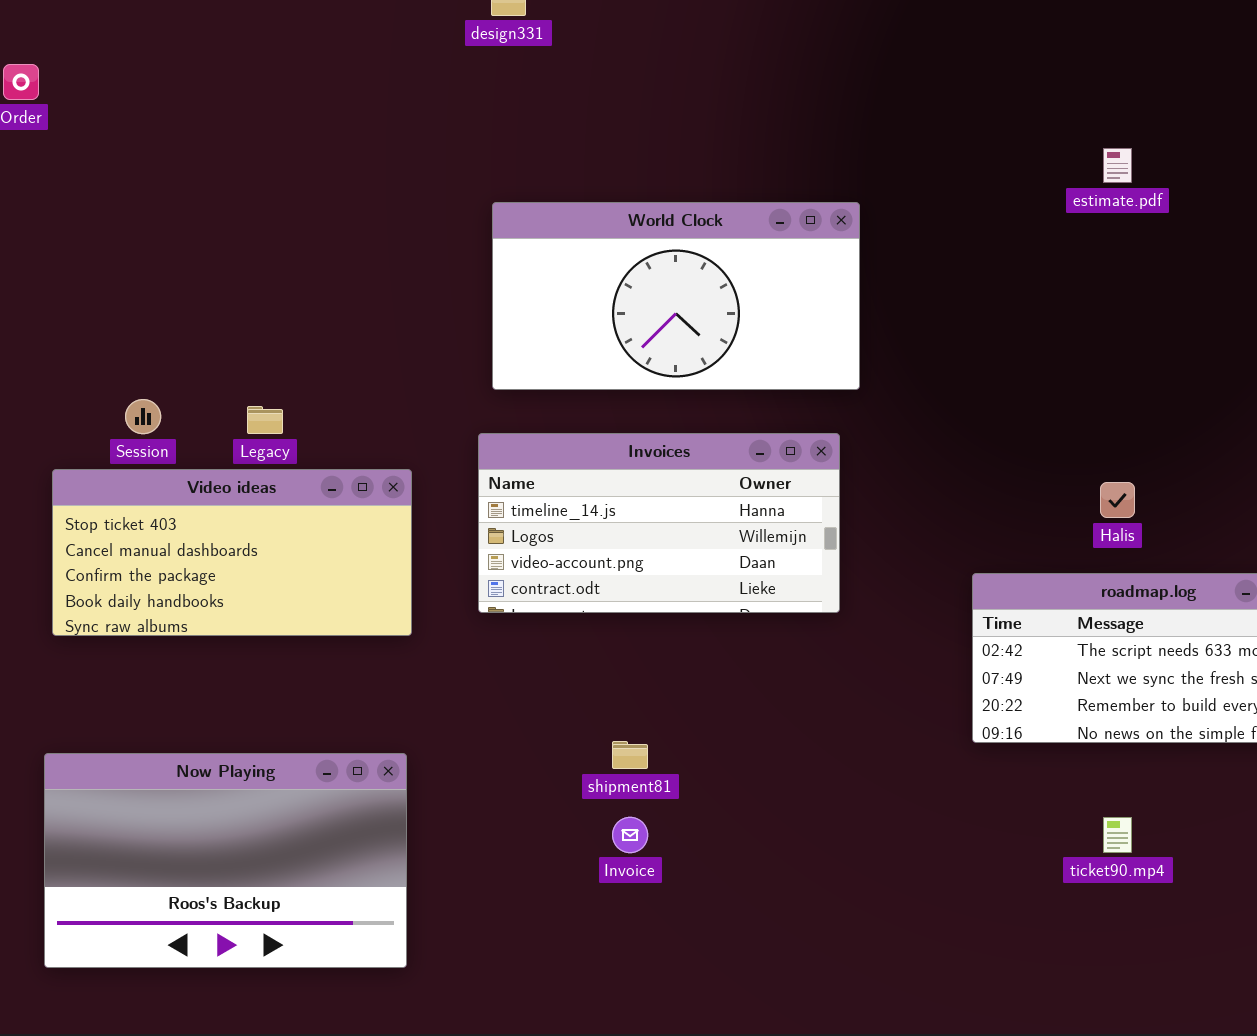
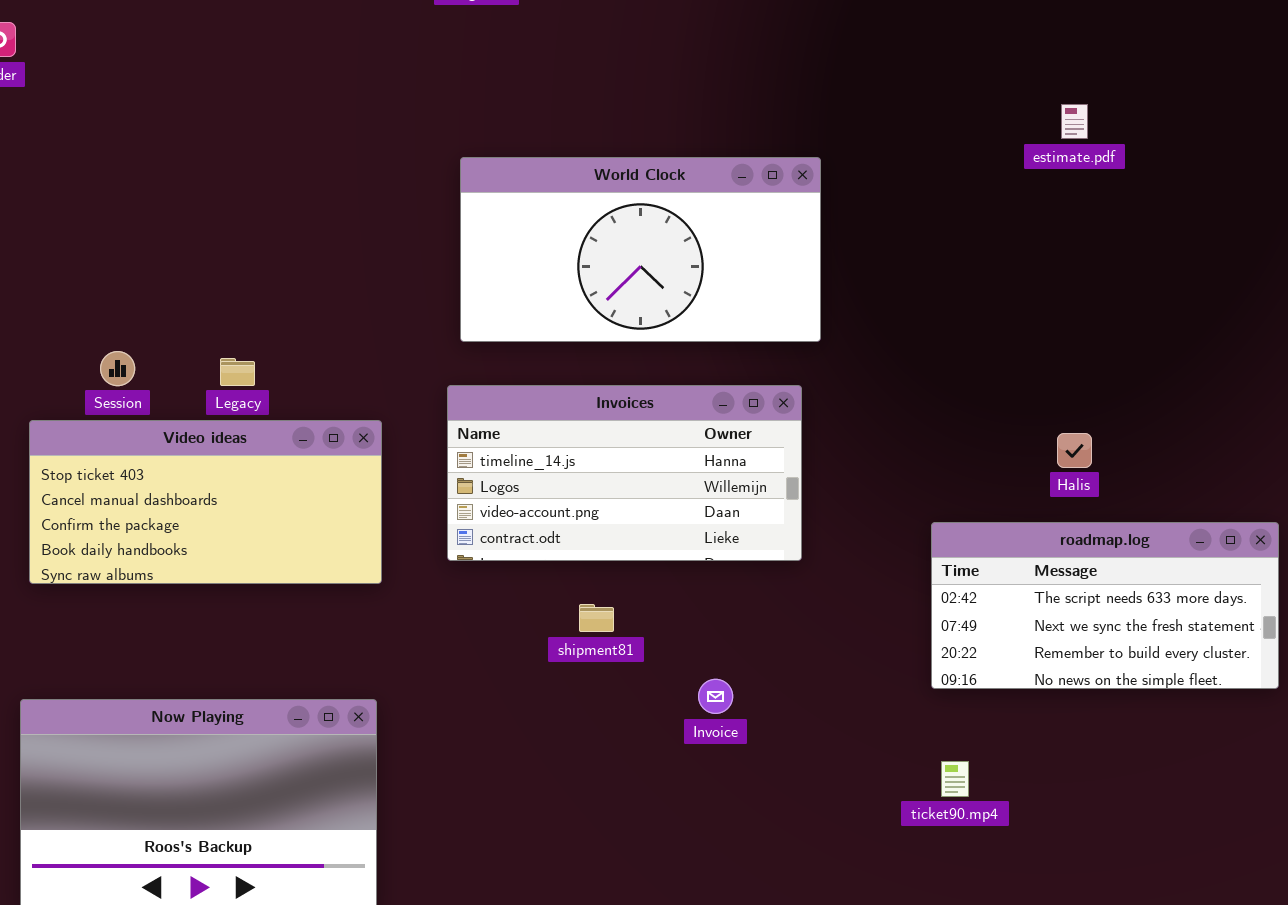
shipment81: [612,741,648,769] -> [579,604,614,632], moved
Invoice: [612,817,648,853] -> [698,679,733,714], moved
ticket90.mp4: [1103,817,1132,853] -> [941,761,969,797], moved

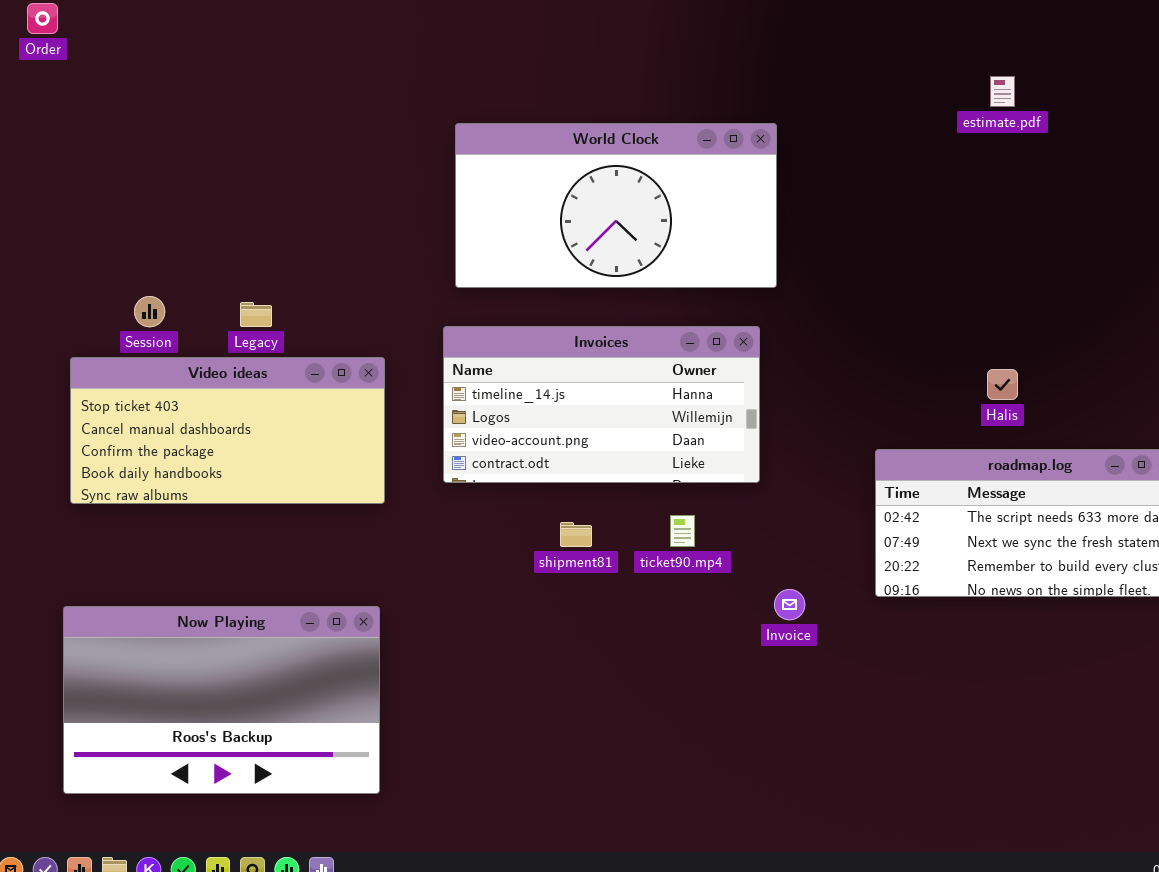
Invoice: [698,679,733,714] -> [774,589,805,620], moved
ticket90.mp4: [941,761,969,797] -> [670,515,695,547], moved

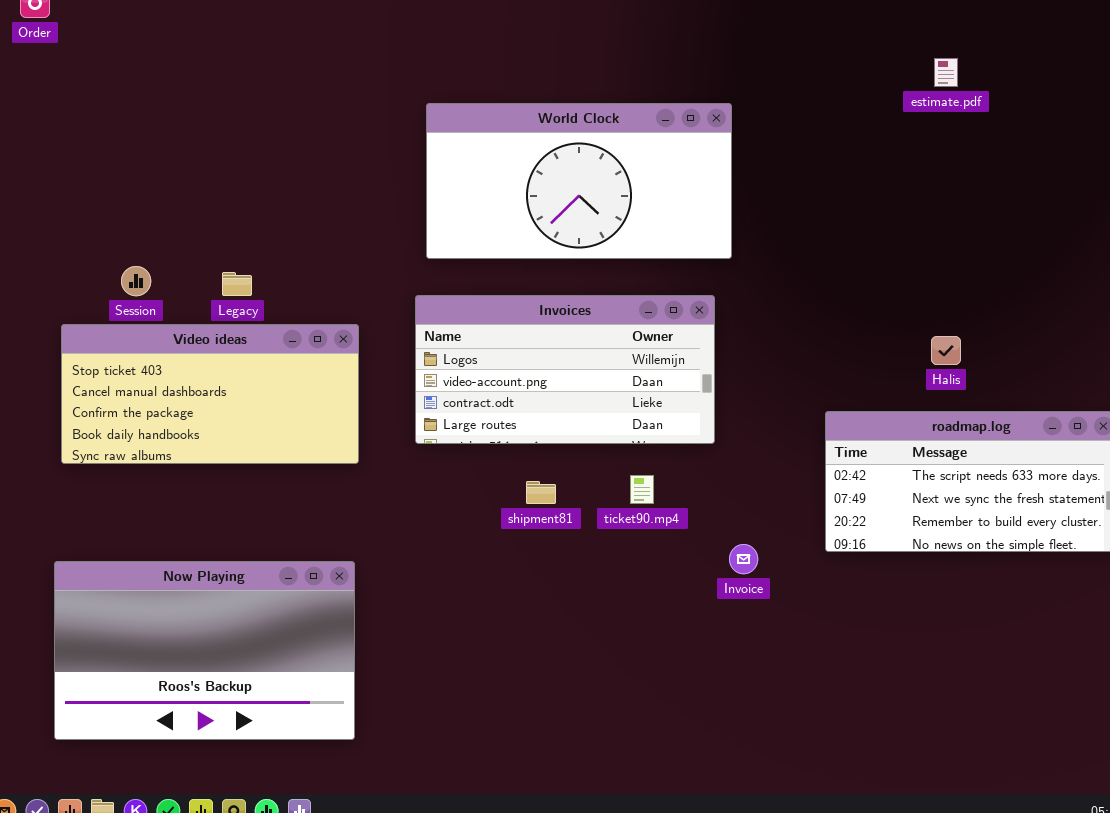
Invoices: [443,326,760,483] -> [415,295,715,444], scrolled down 1 row

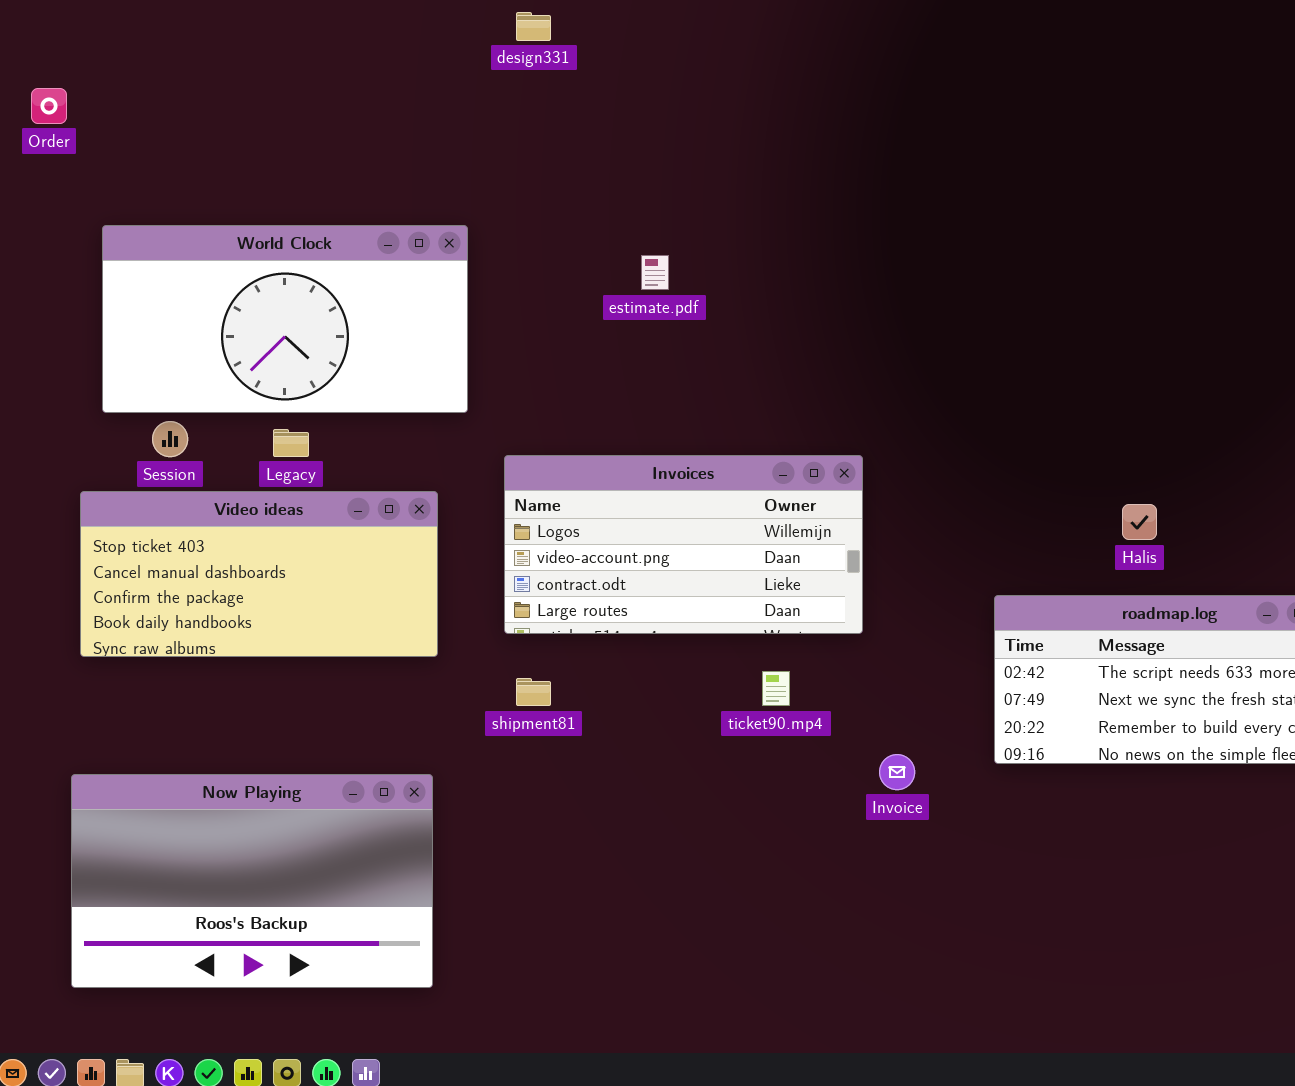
estimate.pdf: [934,58,958,87] -> [641,255,669,290], moved
World Clock: [426,103,732,259] -> [102,225,468,413], moved
shipment81: [526,481,556,504] -> [516,678,551,706], moved

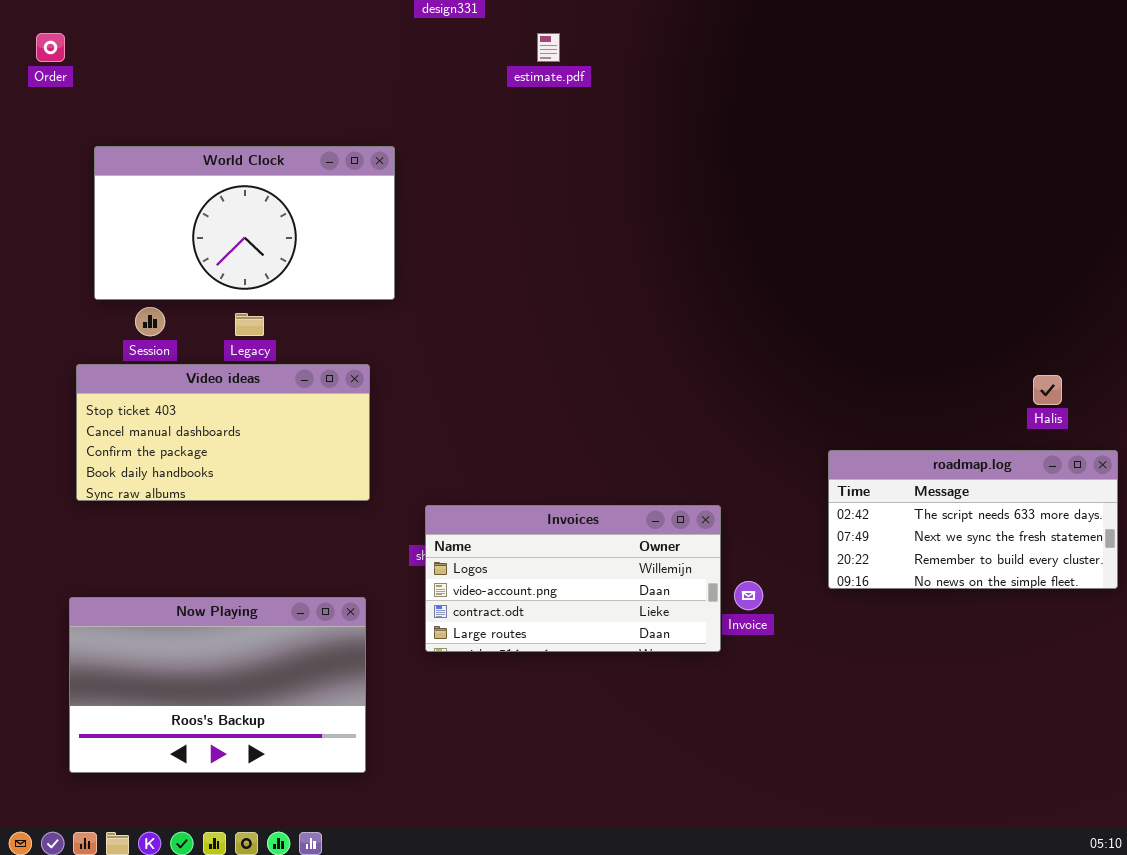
estimate.pdf: [641,255,669,290] -> [537,33,560,62], moved
Invoices: [504,455,863,634] -> [425,505,721,652], moved
Halis: [1122,504,1157,540] -> [1033,375,1062,405], moved

